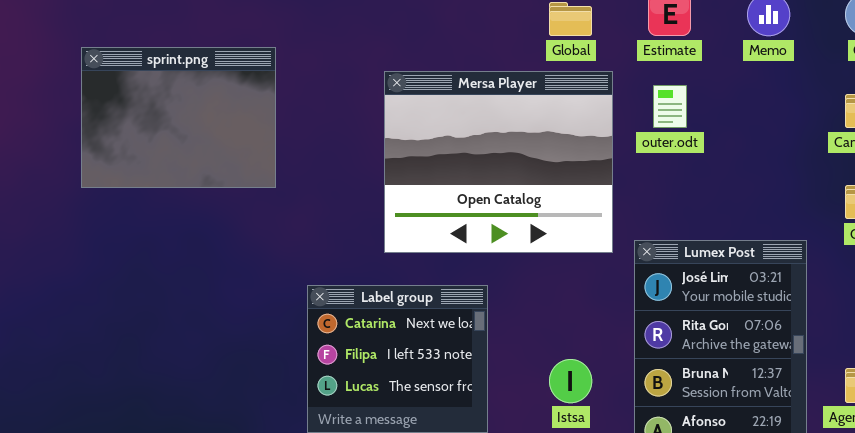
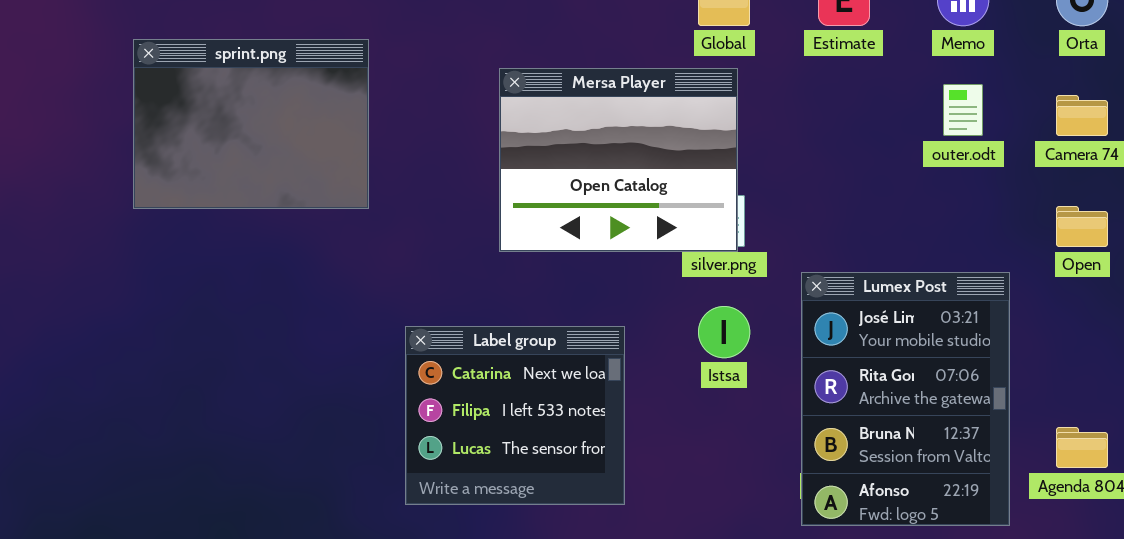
Mersa Player: [384,71,613,253] -> [499,68,738,252], resized
outer.odt: [653,85,687,128] -> [943,84,983,136], moved
Istsa: [549,359,592,403] -> [698,306,750,358], moved

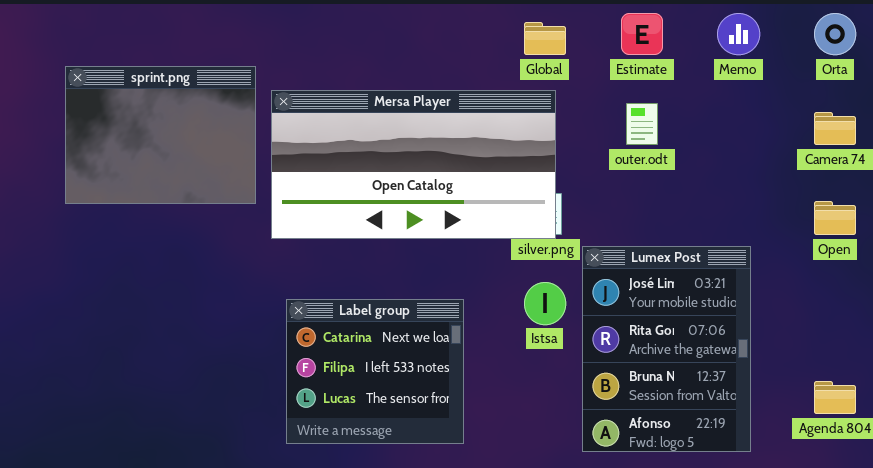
Mersa Player: [499,68,738,252] -> [271,90,556,239], resized
outer.odt: [943,84,983,136] -> [626,103,658,145], moved
Lumex Post: [801,272,1010,526] -> [582,246,751,452], moved

